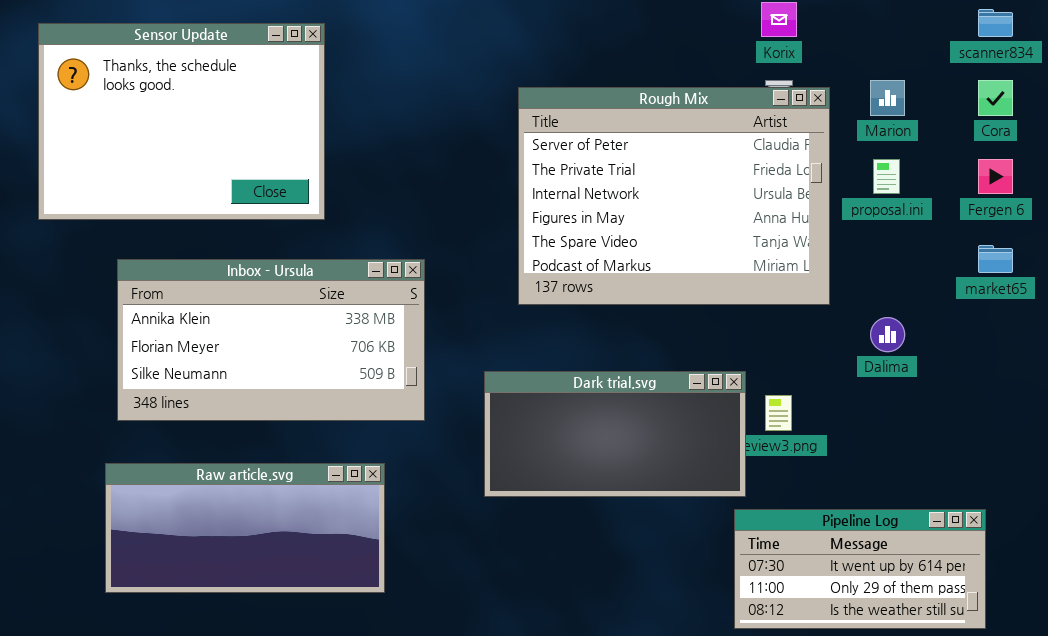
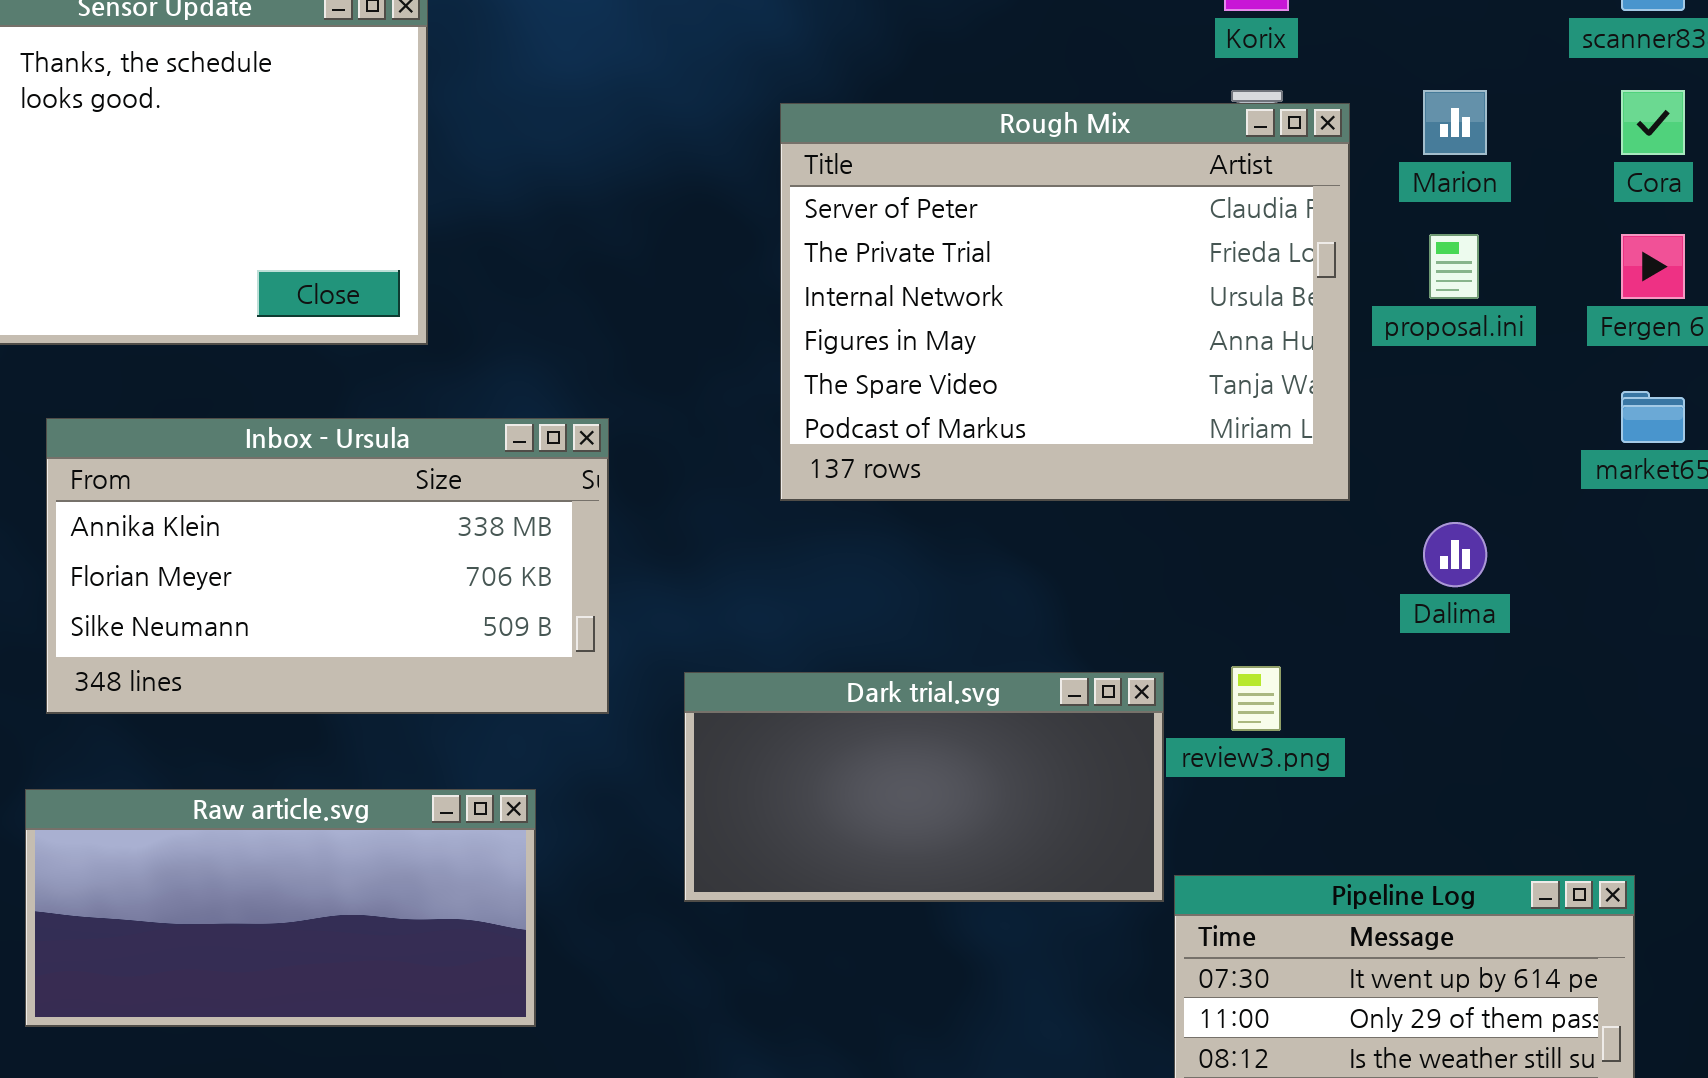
Dark trial.svg: [484,371,746,497] -> [684,672,1164,902], moved

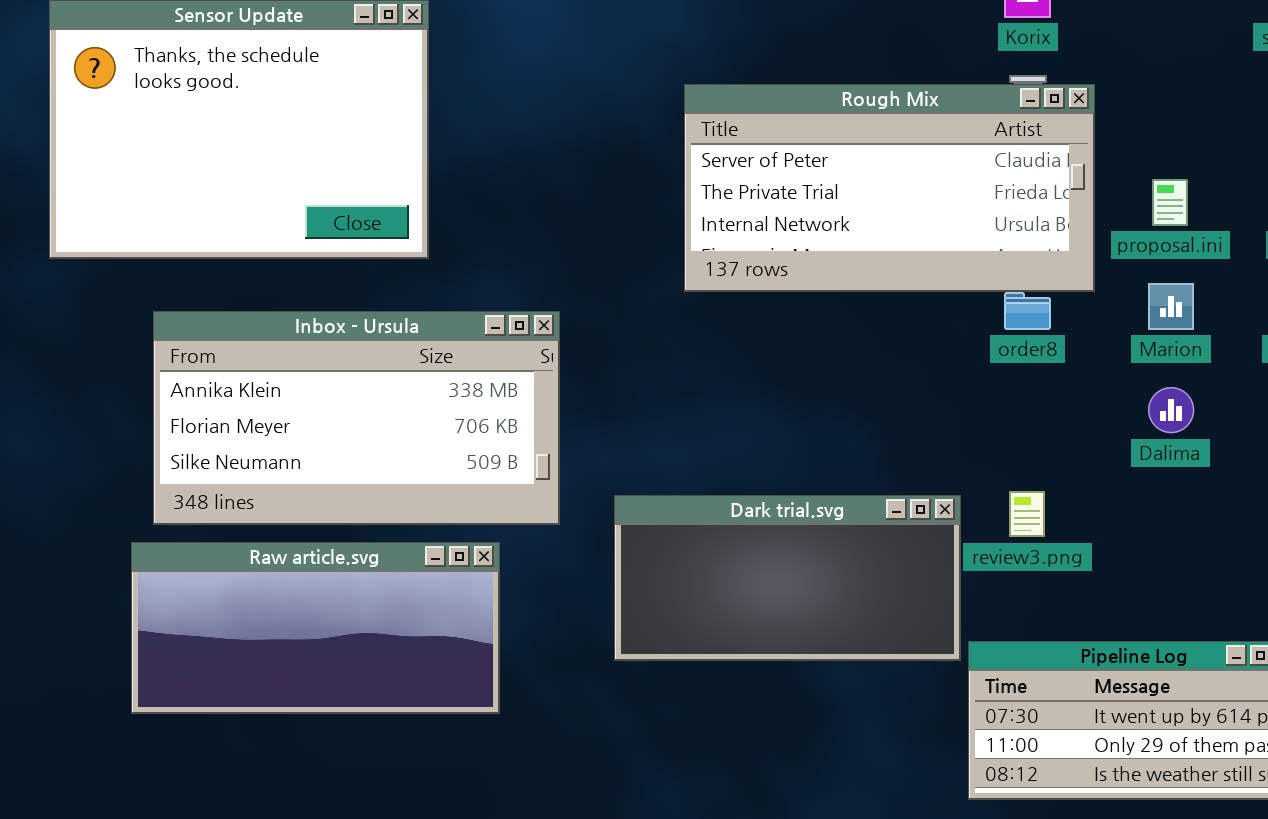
Marion: [1423,90,1487,155] -> [1148,283,1194,330], moved
Rough Mix: [780,103,1350,501] -> [684,84,1095,292], resized
Raw article.svg: [25,789,536,1027] -> [131,542,500,714], moved

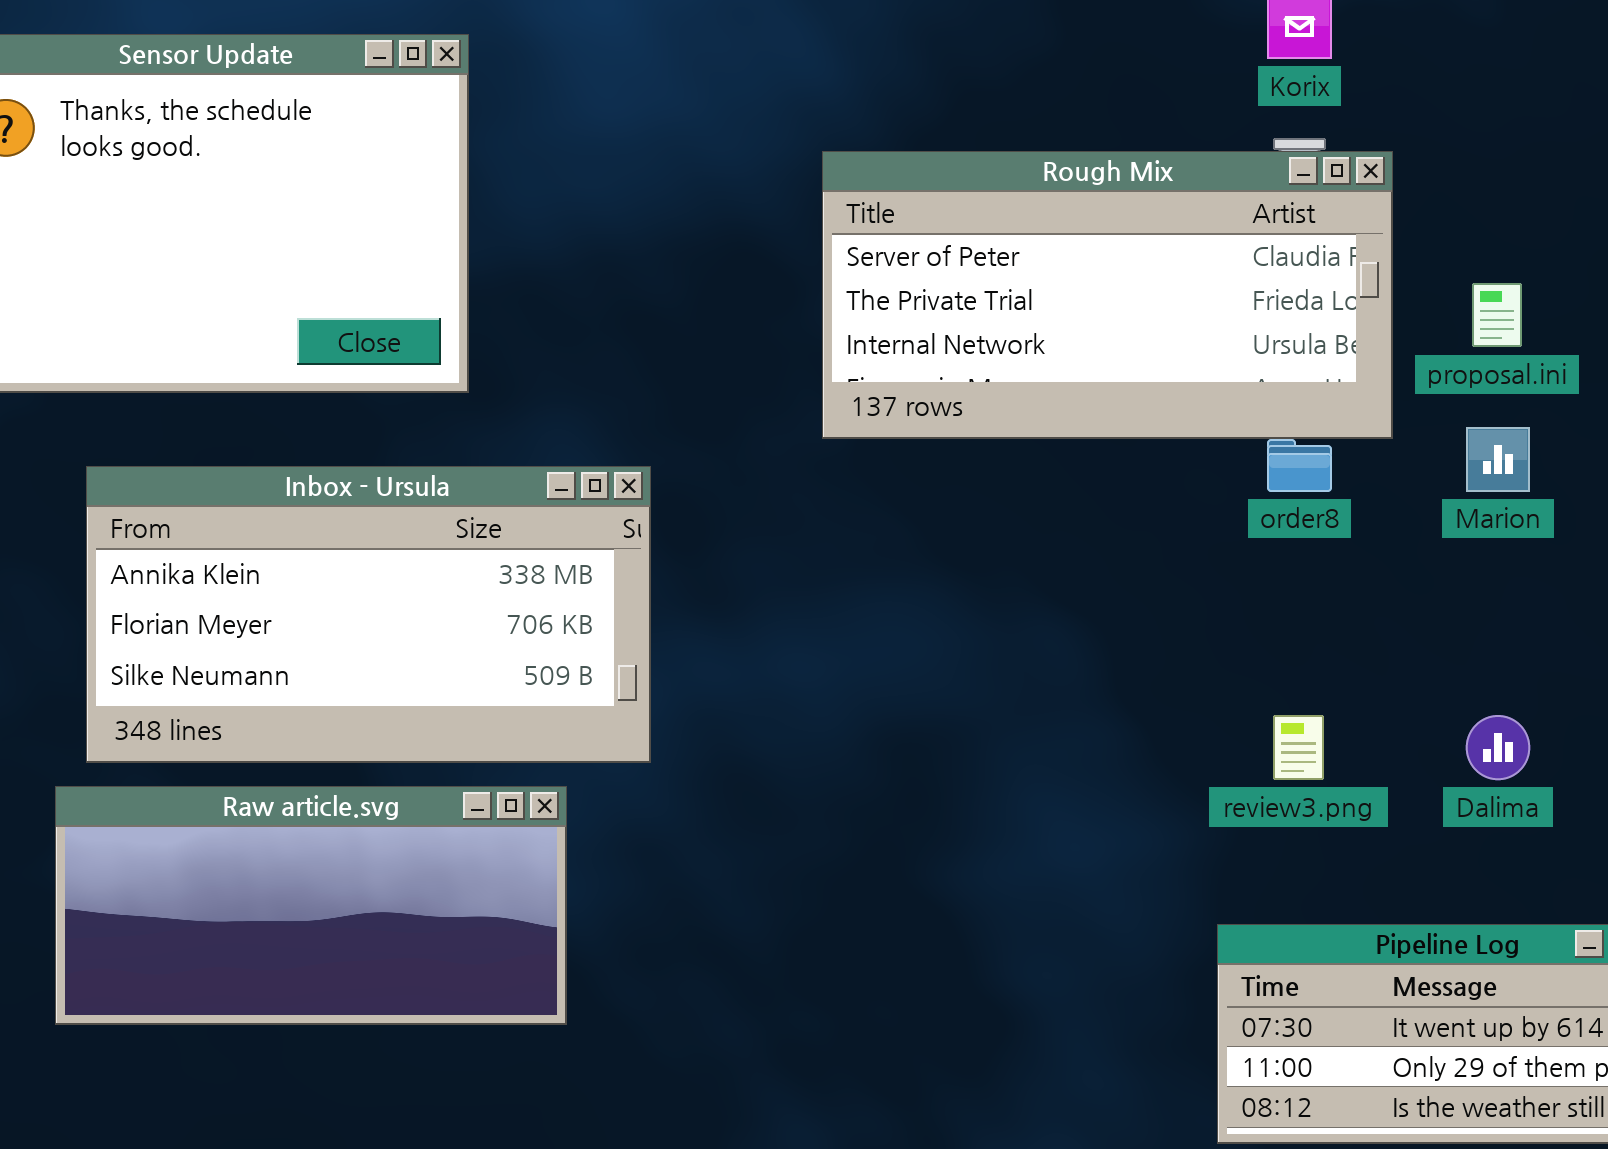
Dalima: [1148,387,1194,433] -> [1466,715,1530,780], moved
Dark trial.svg: [614,495,961,661] -> none, closed

